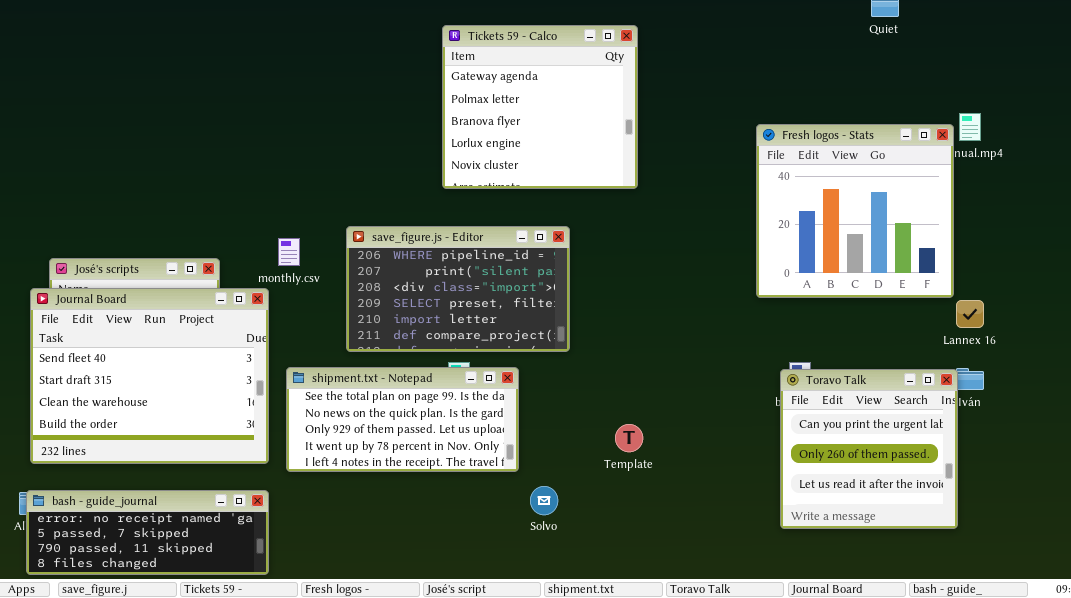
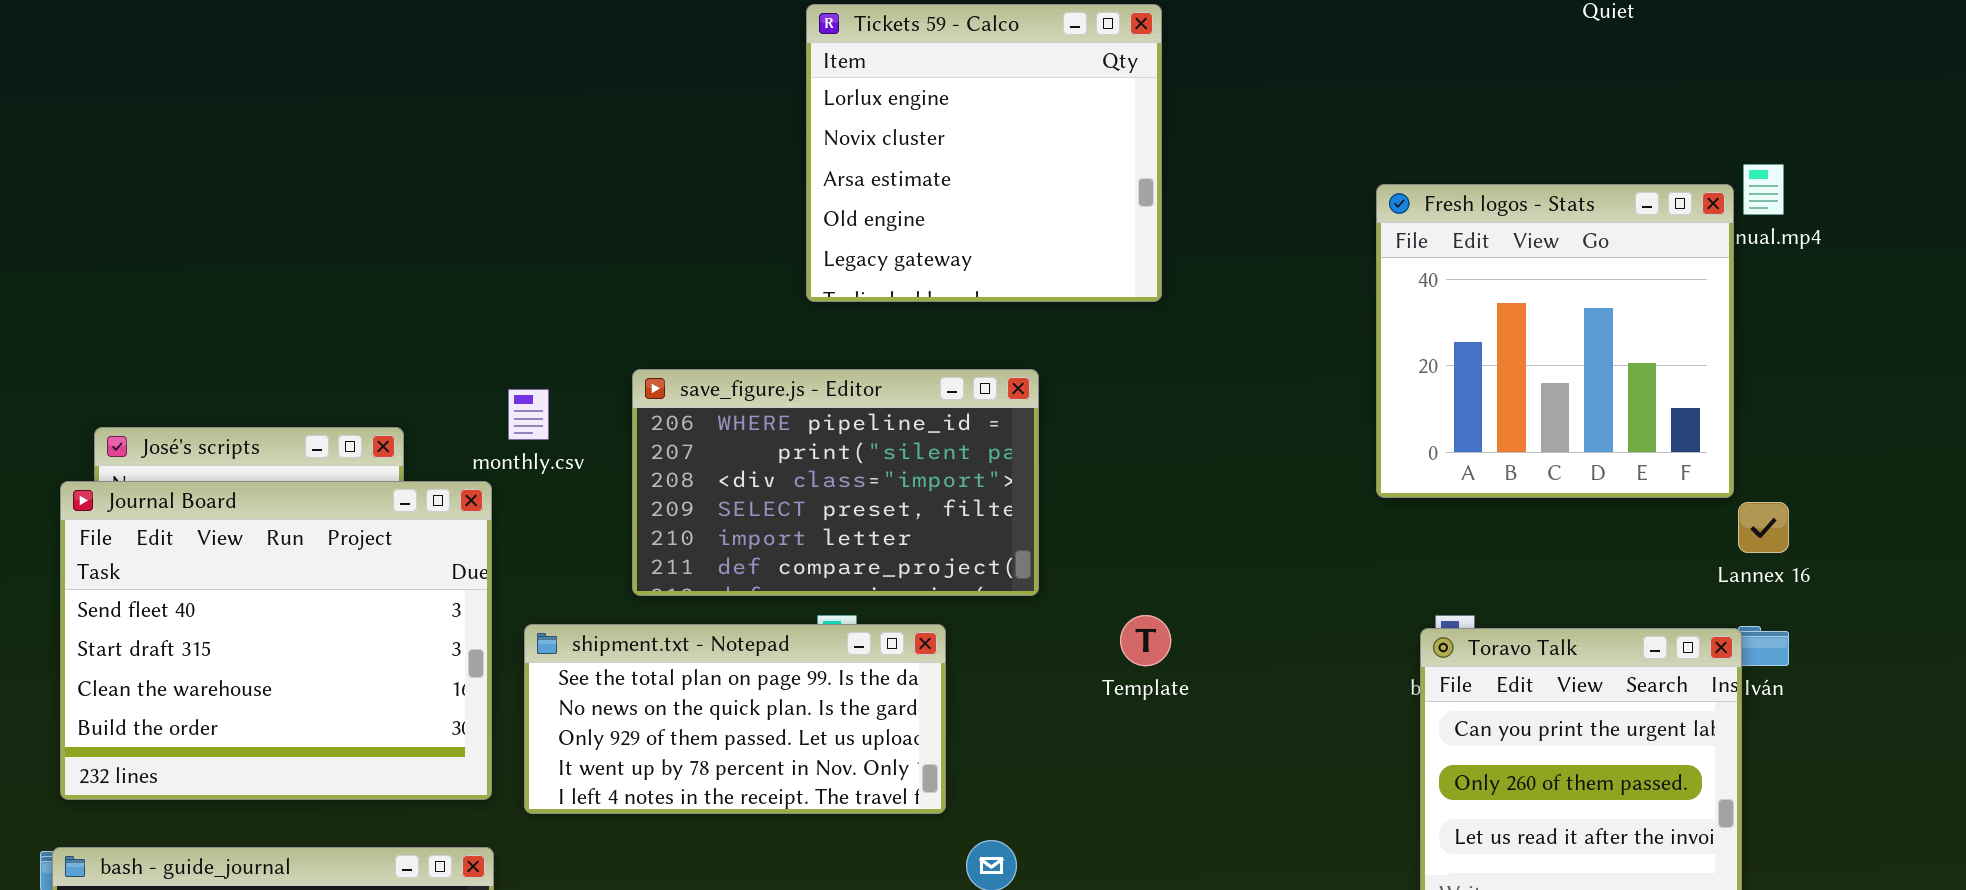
Tickets 59 - Calco: [442,25,638,189] -> [806,4,1162,302], scrolled down 3 rows
Template: [615,424,643,452] -> [1120,615,1171,666], moved

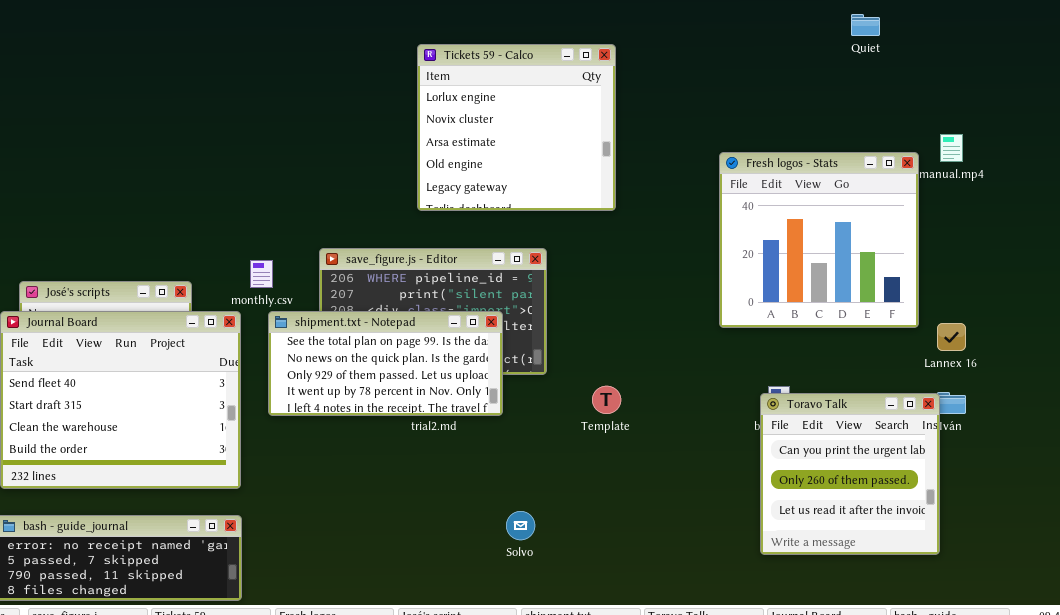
Fresh logos - Stats: [1376,184,1734,498] -> [719,152,919,328], moved
shipment.txt - Notepad: [524,624,946,814] -> [268,311,503,416], moved

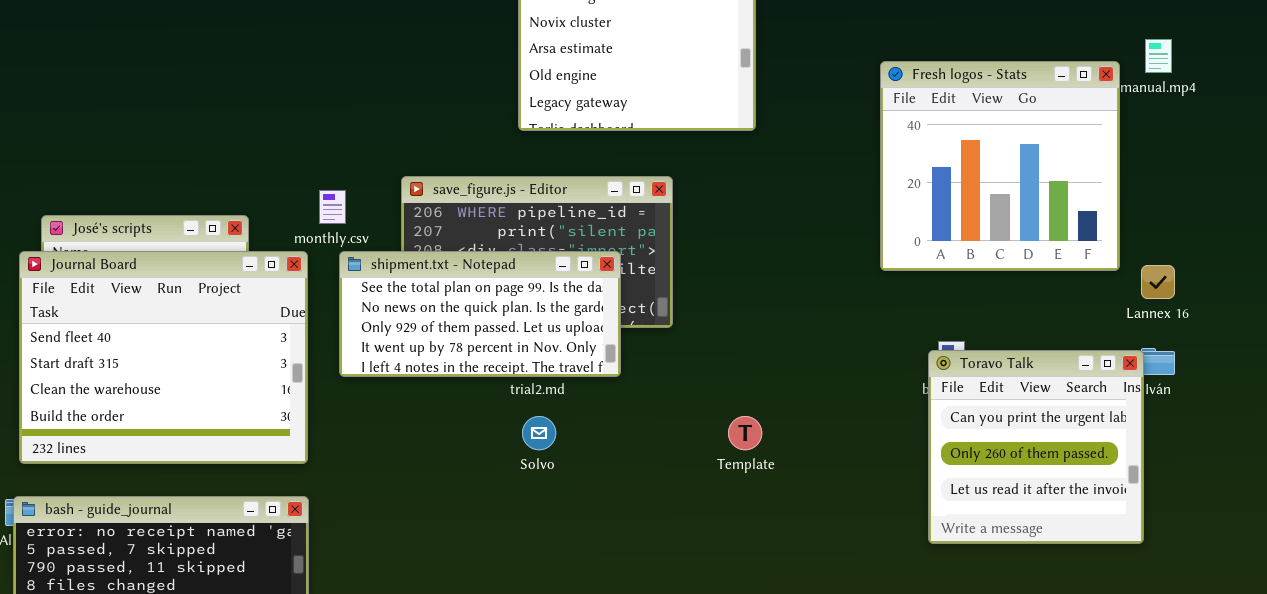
Template: [592,386,621,414] -> [728,416,762,450], moved
Solvo: [506,511,535,540] -> [522,416,556,450], moved

